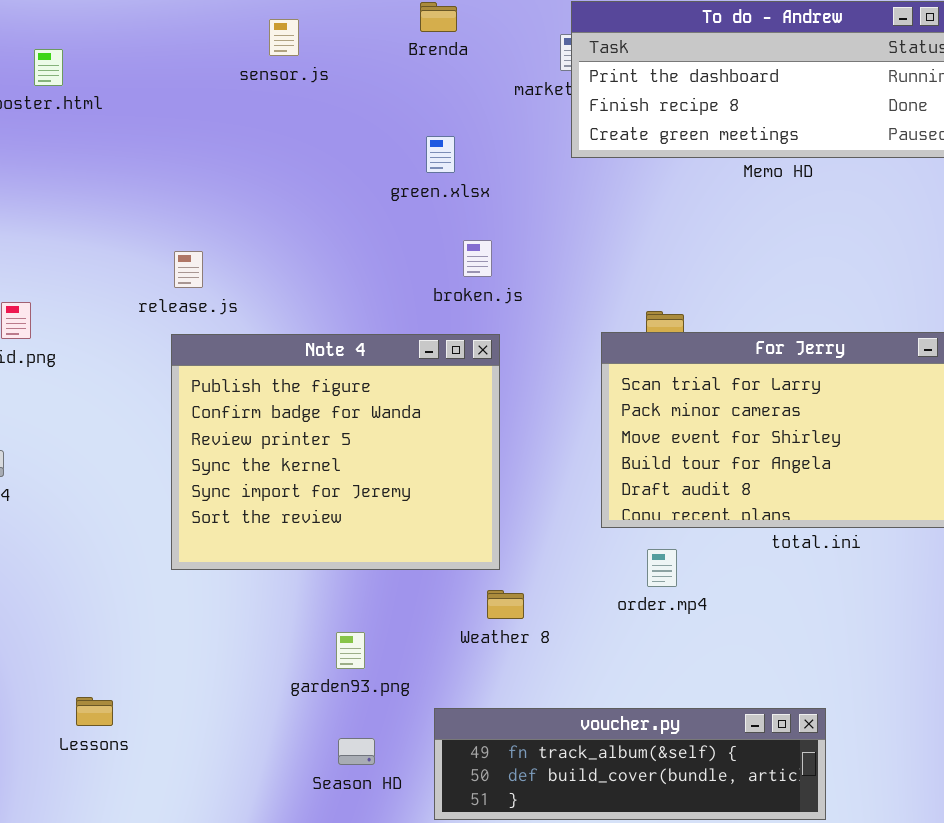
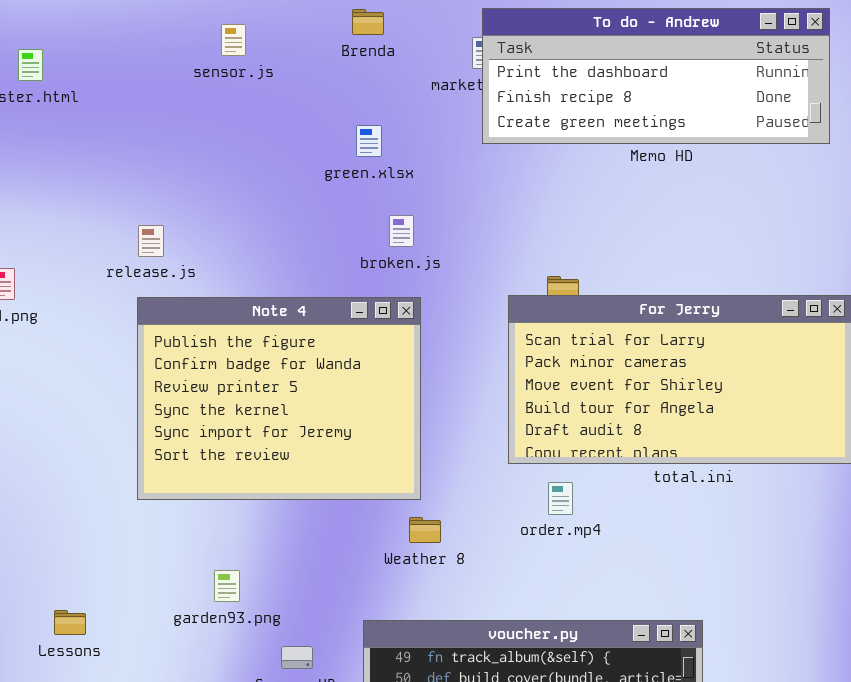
garden93.png: [336,632,365,669] -> [214,570,240,602], moved

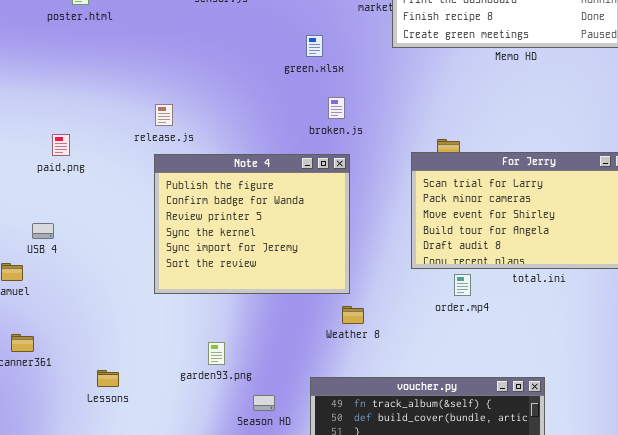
order.mp4: [548,482,573,515] -> [454,274,471,296], moved

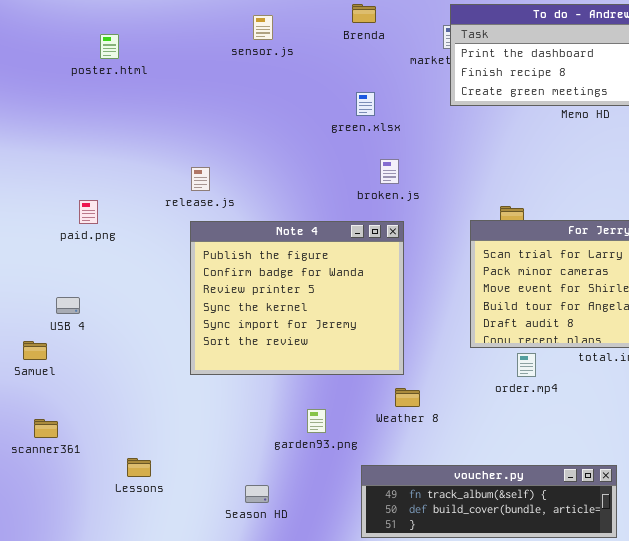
garden93.png: [208,342,225,365] -> [307,409,326,433], moved
Season HD: [253,395,275,411] -> [245,485,269,503], moved

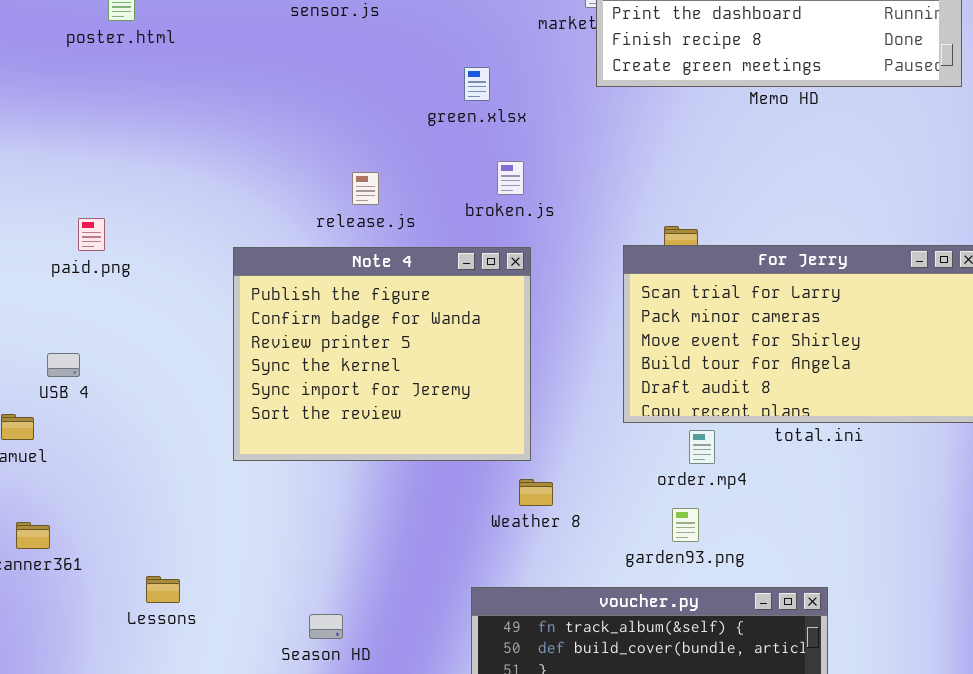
release.js: [191,167,210,191] -> [352,172,379,205], moved
garden93.png: [307,409,326,433] -> [672,508,699,542], moved

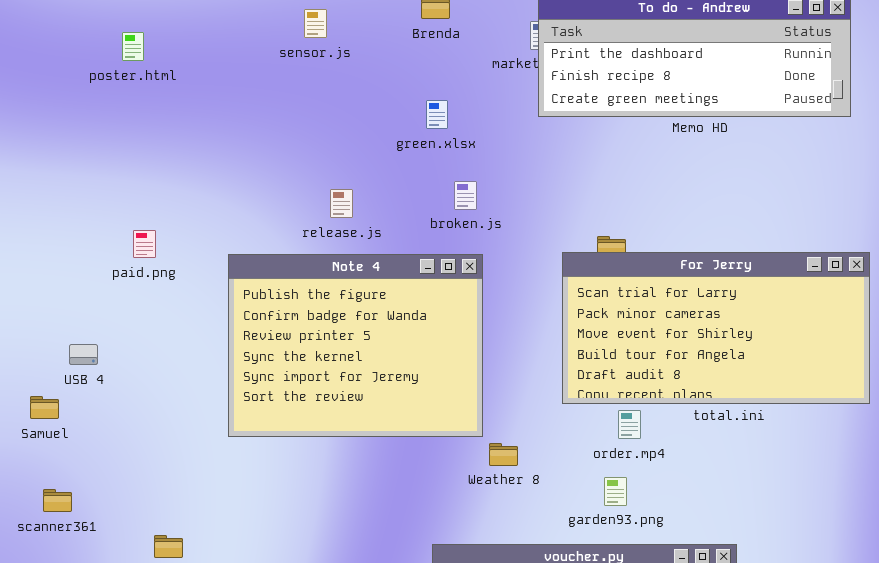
paid.png: [78,218,105,251] -> [133,230,156,258], moved
Weather 8: [519,479,553,506] -> [489,443,518,466], moved

